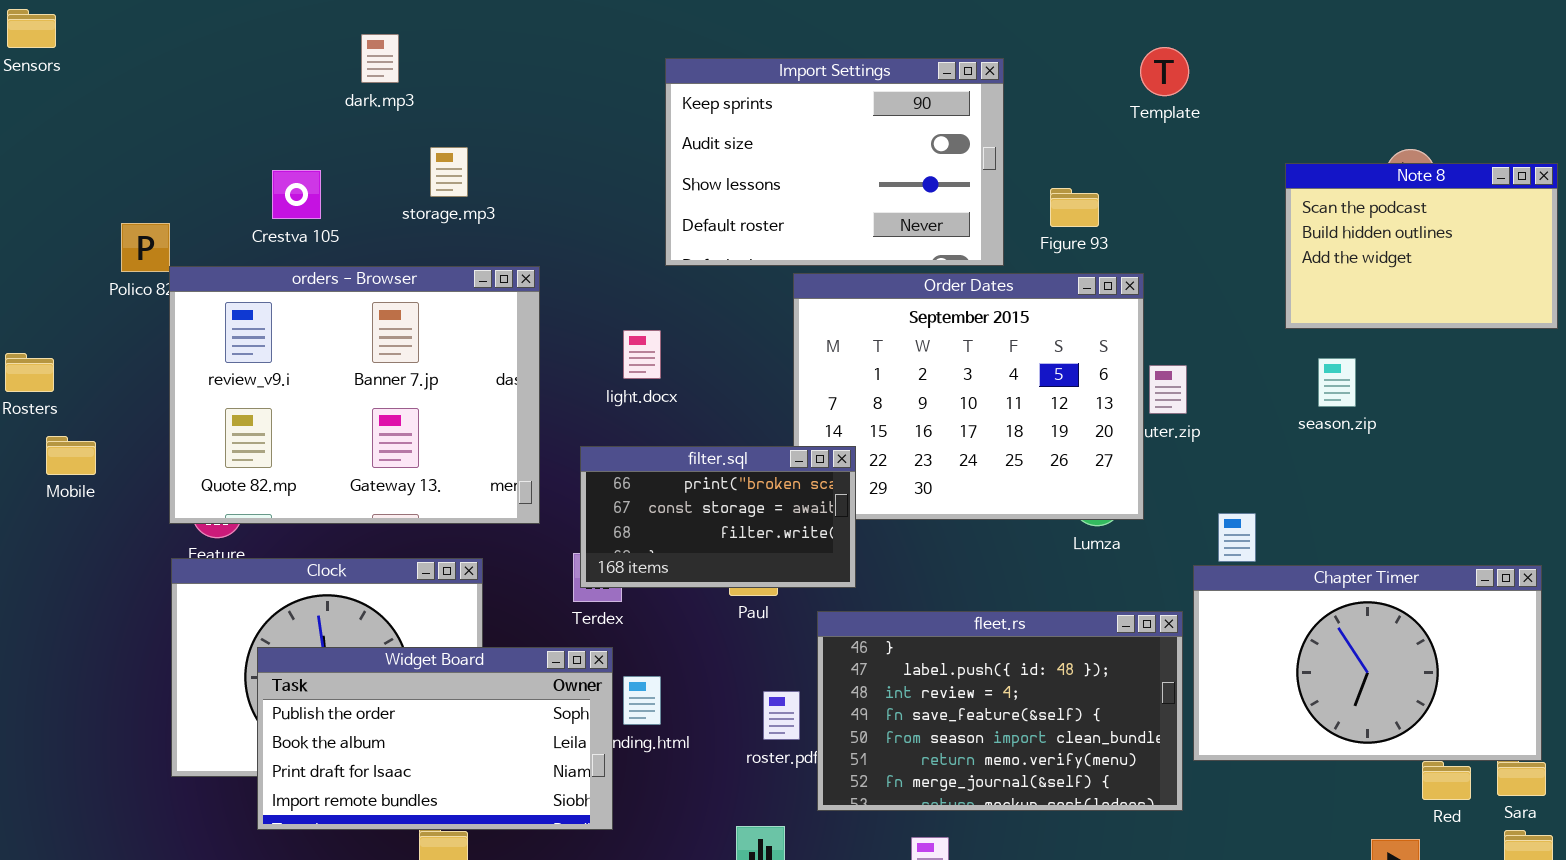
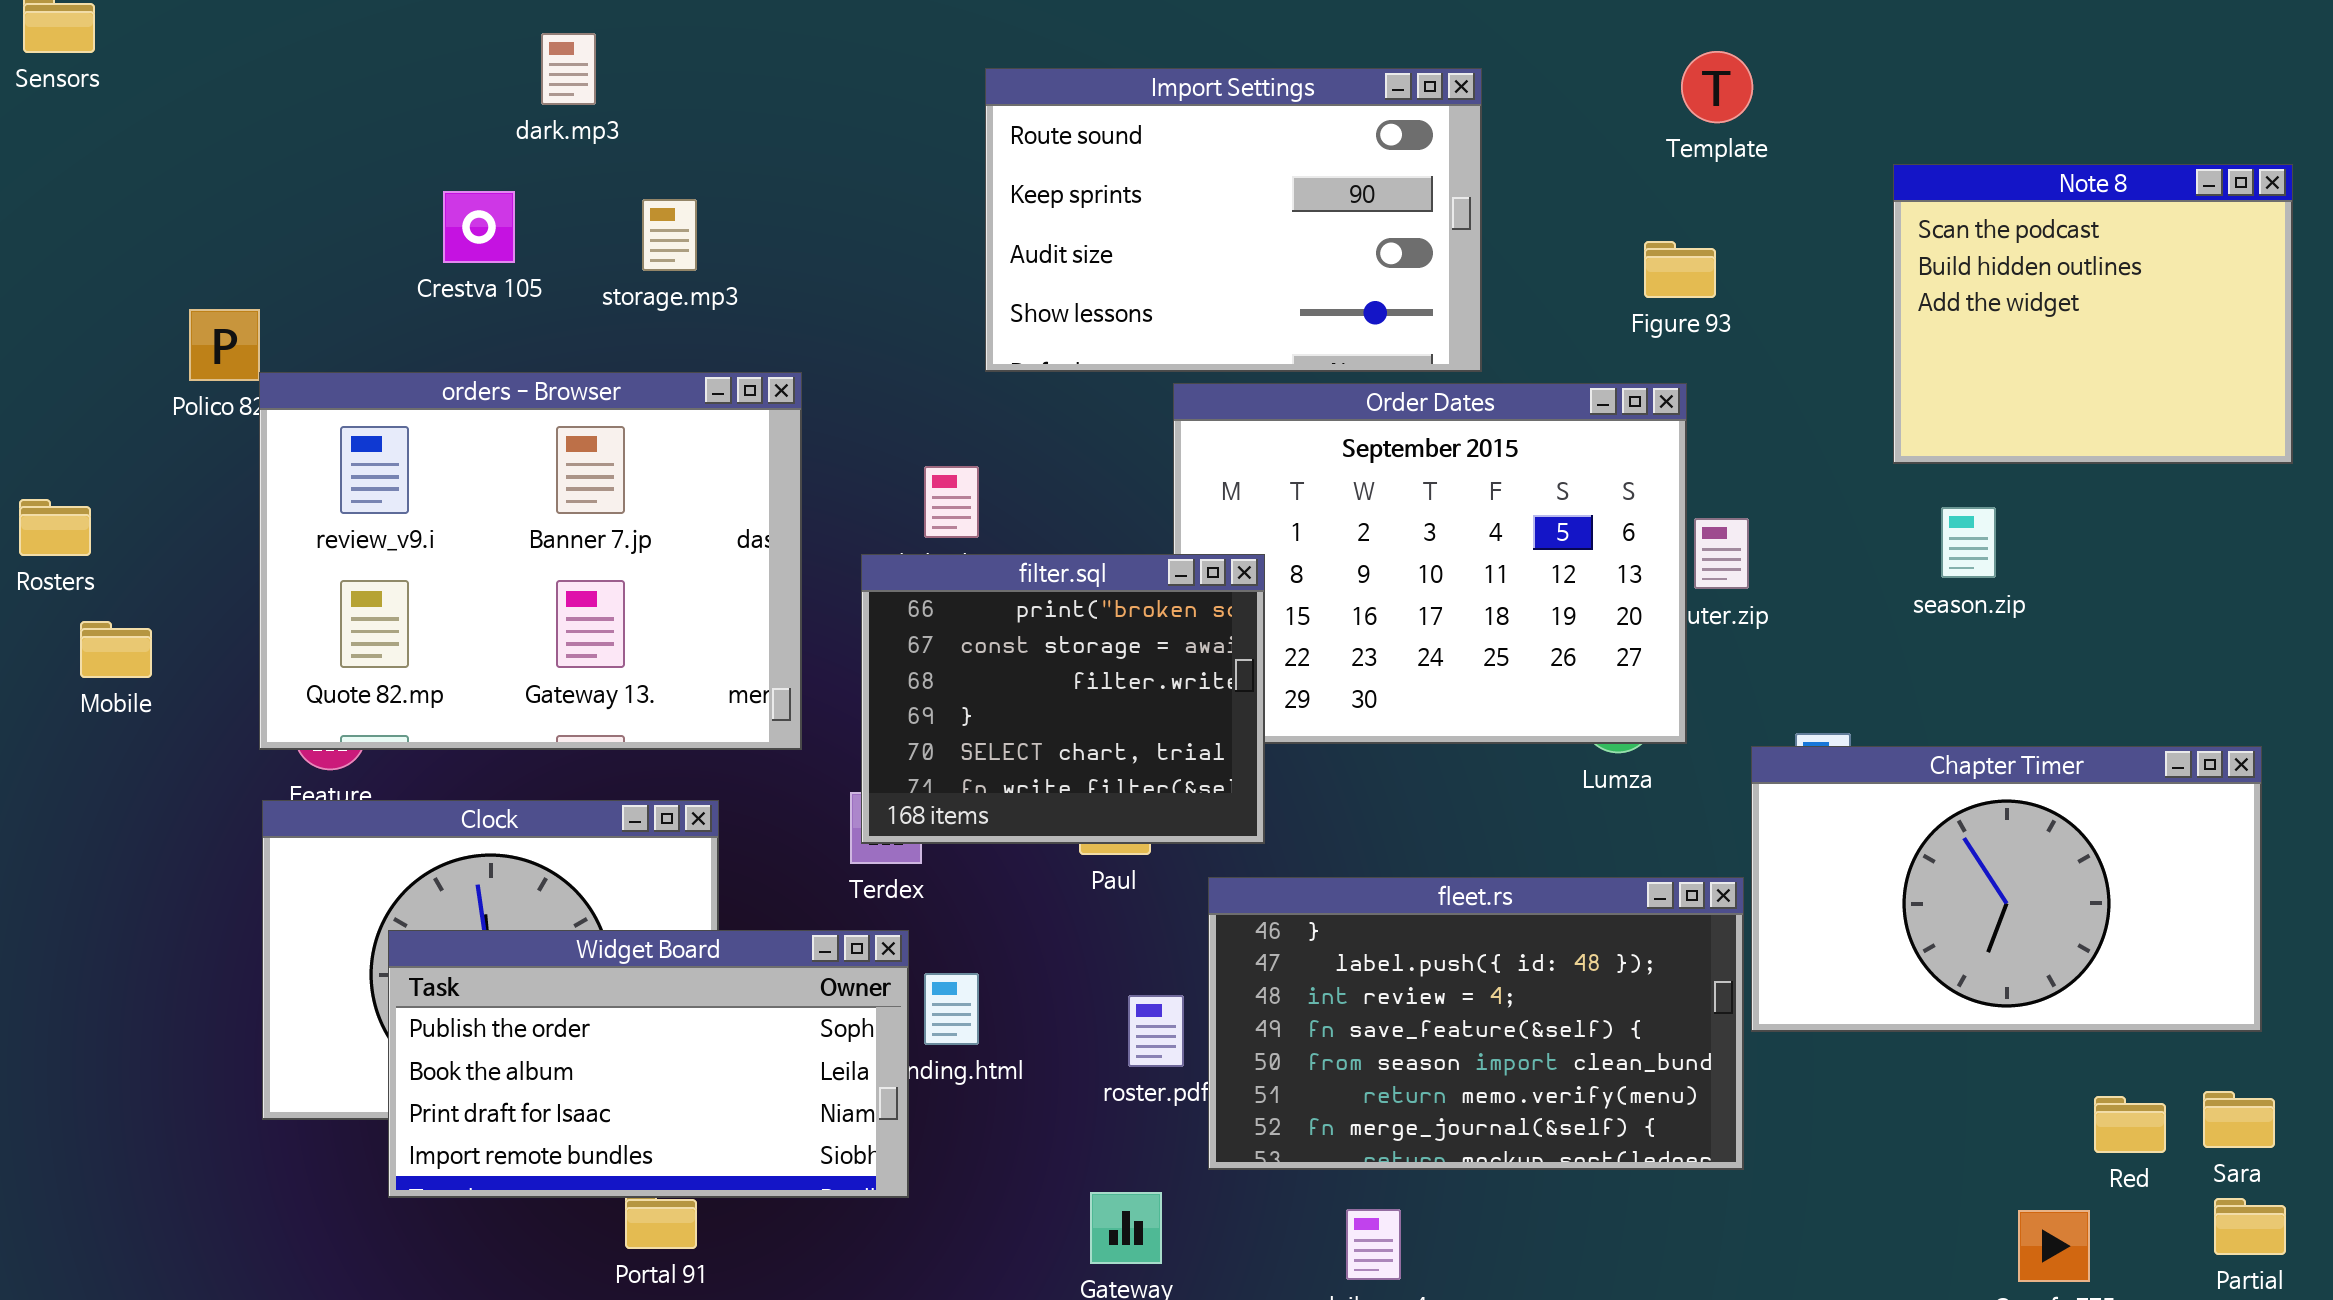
Import Settings: [665,58,1004,266] -> [985,68,1482,372], scrolled up 1 row
Note 8: [1285,163,1558,329] -> [1893,164,2293,464], resized
Crestva 105: [272,170,321,219] -> [443,191,515,263], moved
Figure 93: [1050,188,1099,227] -> [1644,241,1716,298], moved
filter.sql: [580,446,856,588] -> [861,554,1265,844], resized
Chapter Timer: [1193,565,1542,761] -> [1751,746,2262,1032], moved

